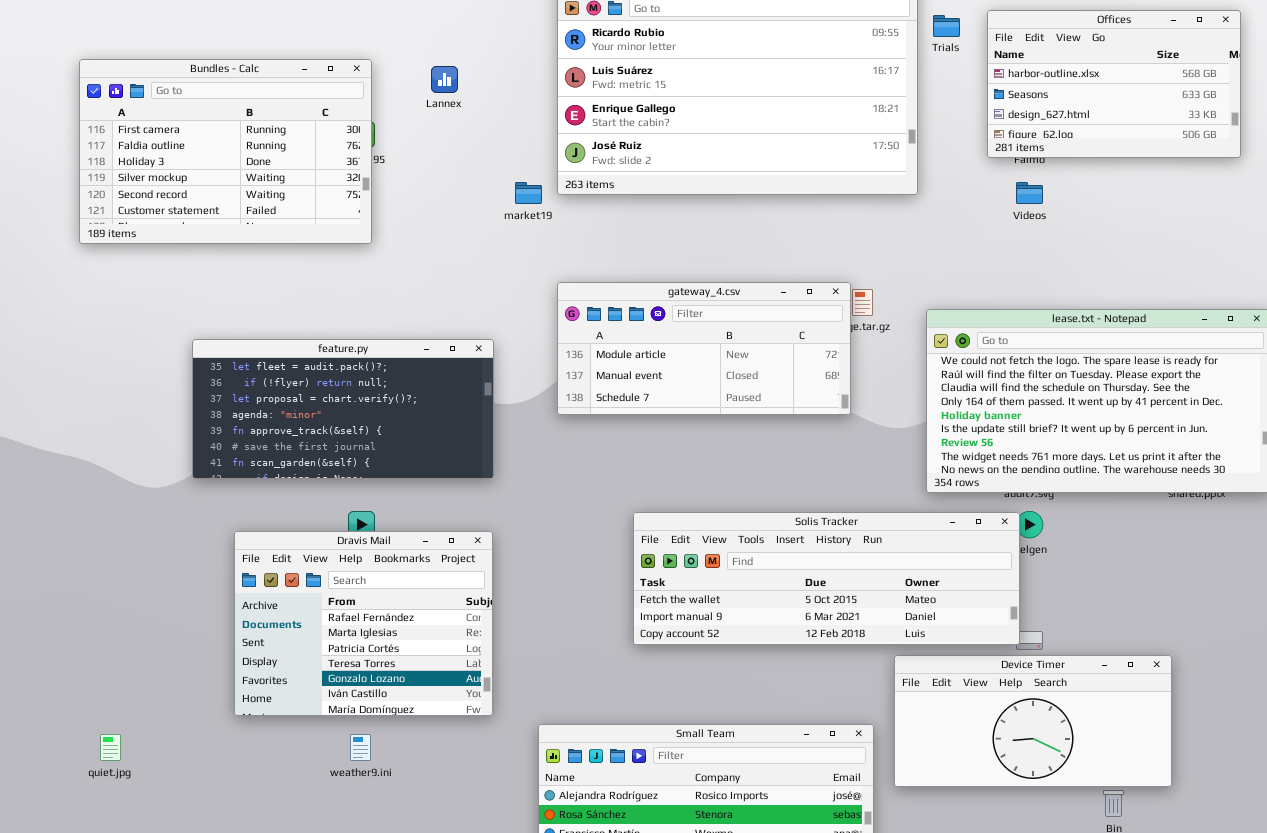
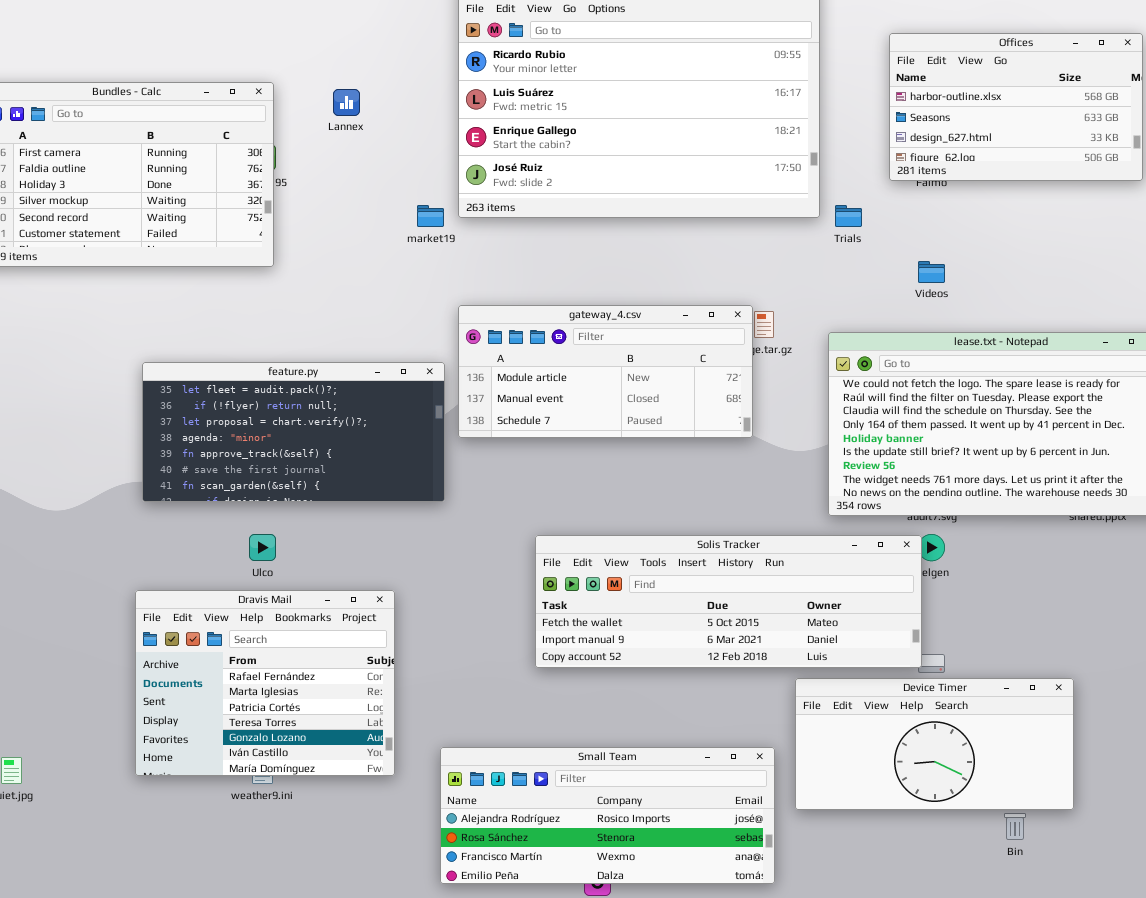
Trials: [933,15,960,37] -> [835,205,862,227], moved
Videos: [1016,182,1043,204] -> [918,261,945,283], moved
feature.py: [192,339,494,479] -> [142,362,445,502], moved
Dravis Mail: [234,531,493,716] -> [135,590,395,776], moved

